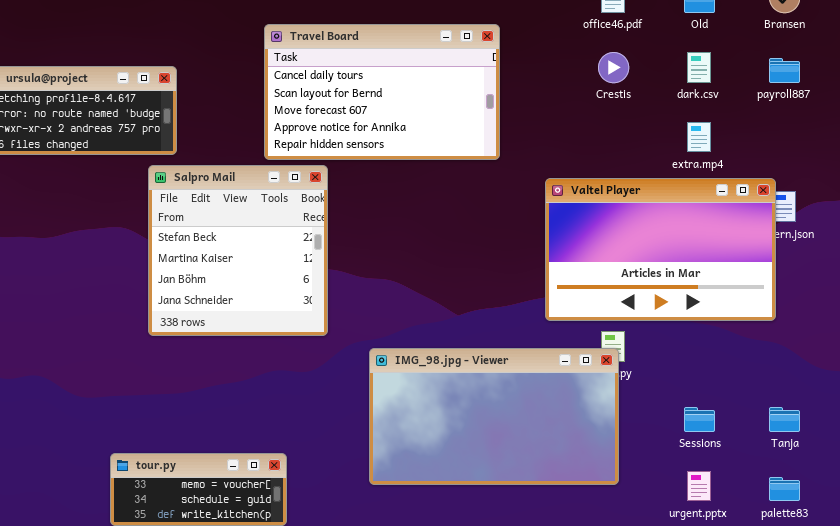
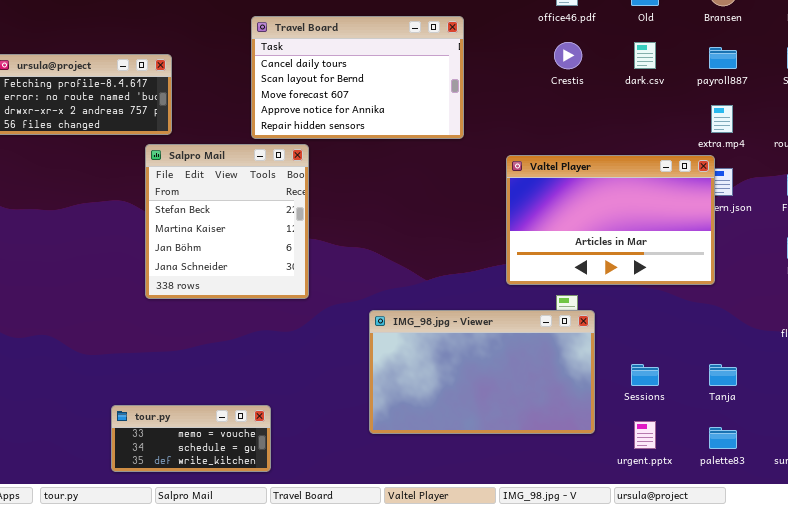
extra.mp4: [687,122,711,152] -> [711,105,733,133], moved
IMG_98.jpg - Viewer: [369,348,619,485] -> [369,310,595,434], moved

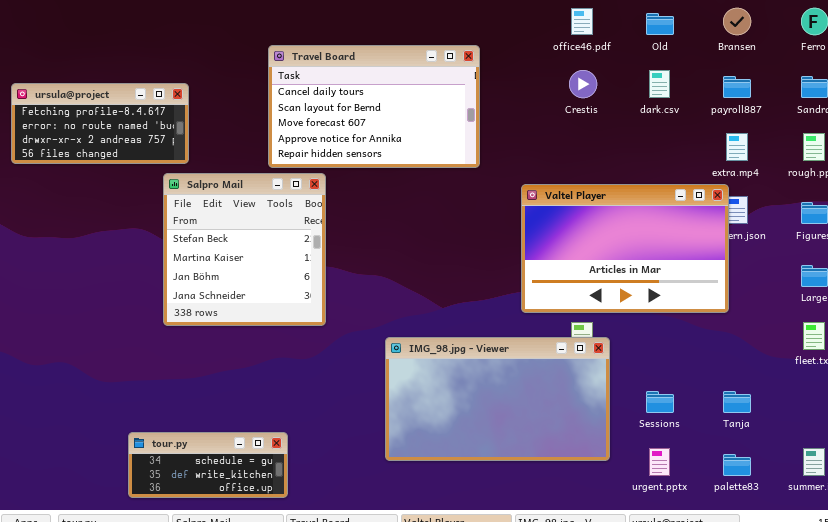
tour.py: [111,405,271,472] -> [128,432,288,498], scrolled down 1 row

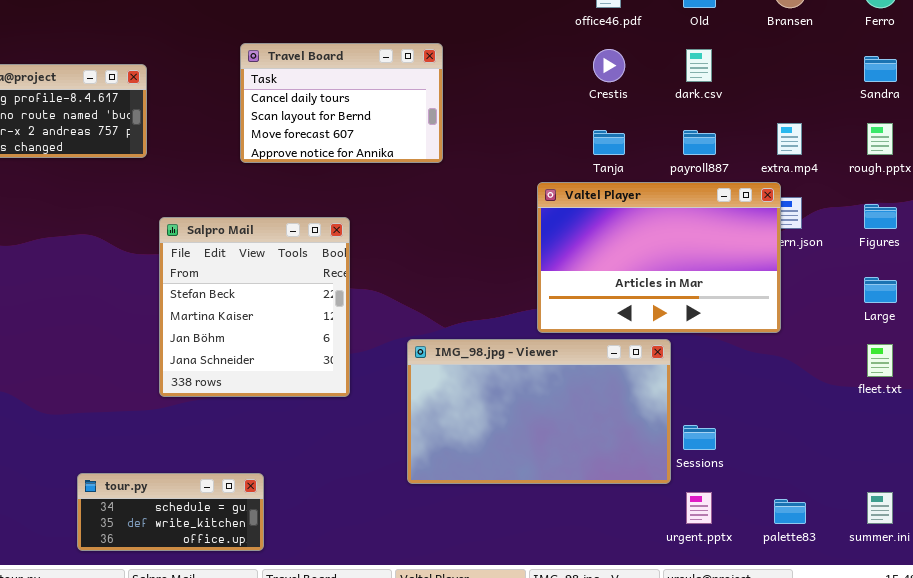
Travel Board: [268,45,480,168] -> [240,43,443,163], resized
payroll887: [723,76,751,98] -> [683,130,716,155], moved
Salpro Mail: [163,173,326,326] -> [159,217,350,397], moved
IMG_98.jpg - Viewer: [385,337,610,461] -> [407,339,671,484], moved
Tanja: [723,391,751,413] -> [593,130,625,155], moved

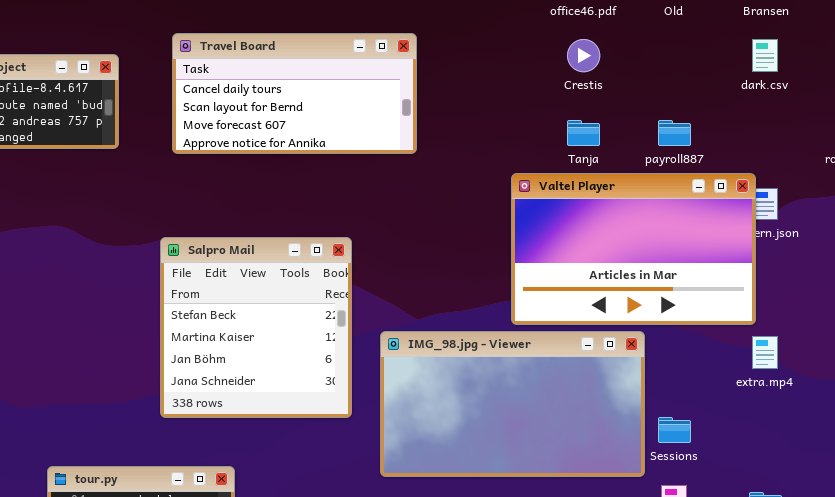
Travel Board: [240,43,443,163] -> [172,33,417,154], resized
dark.csv: [686,49,712,82] -> [752,39,778,72], moved
extra.mp4: [777,123,802,155] -> [752,336,778,369], moved
Salpro Mail: [159,217,350,397] -> [160,237,352,418], moved

